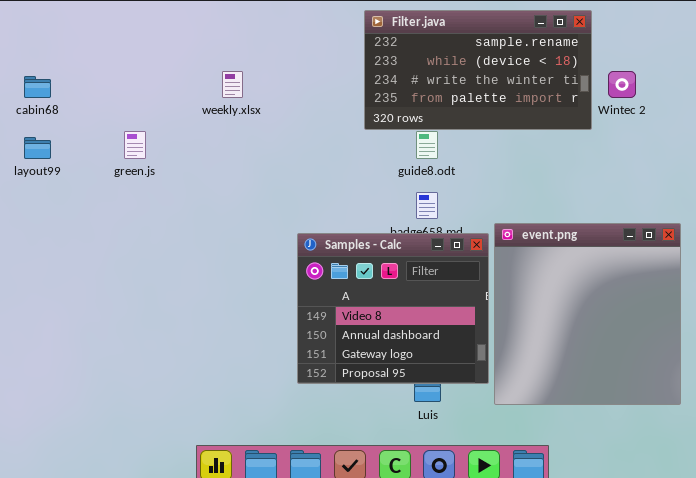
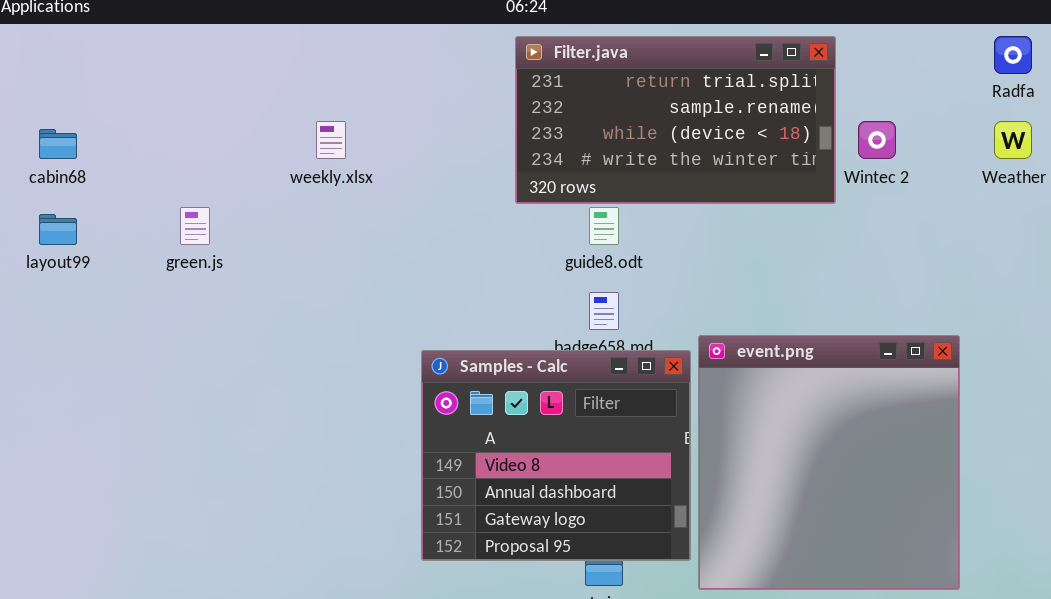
Filter.java: [364,10,592,130] -> [515,36,836,204], scrolled up 1 row

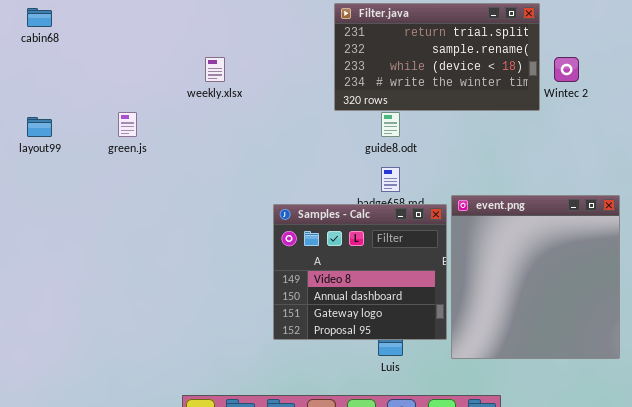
cabin68: [39,129,77,159] -> [27,8,52,27], moved

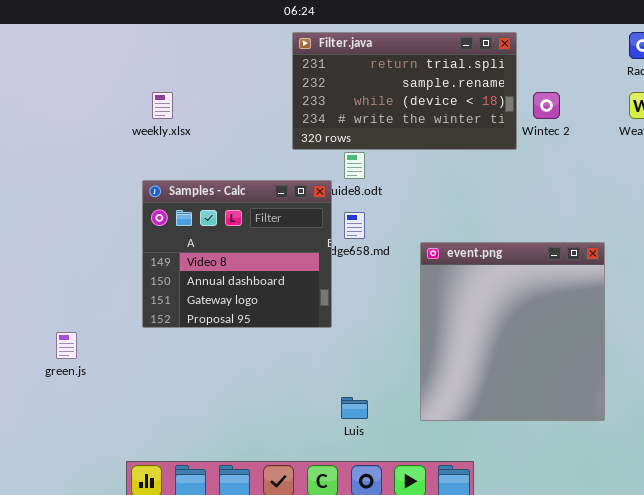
green.js: [118,112,137,137] -> [56,332,77,359], moved
Samples - Calc: [273,204,447,340] -> [142,180,332,328], moved

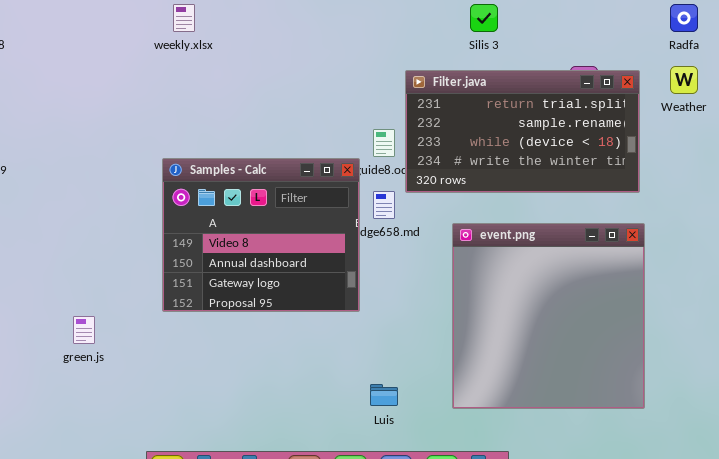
Filter.java: [292,32,517,150] -> [405,70,640,193], moved
weekly.xlsx: [152,92,173,119] -> [173,4,195,32], moved

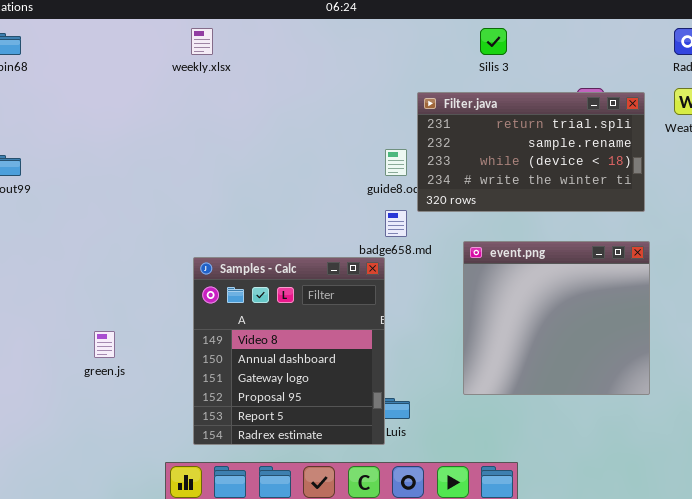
Samples - Calc: [162,158,360,312] -> [193,257,385,445], moved, resized
event.png: [452,223,645,409] -> [463,241,650,395], resized

